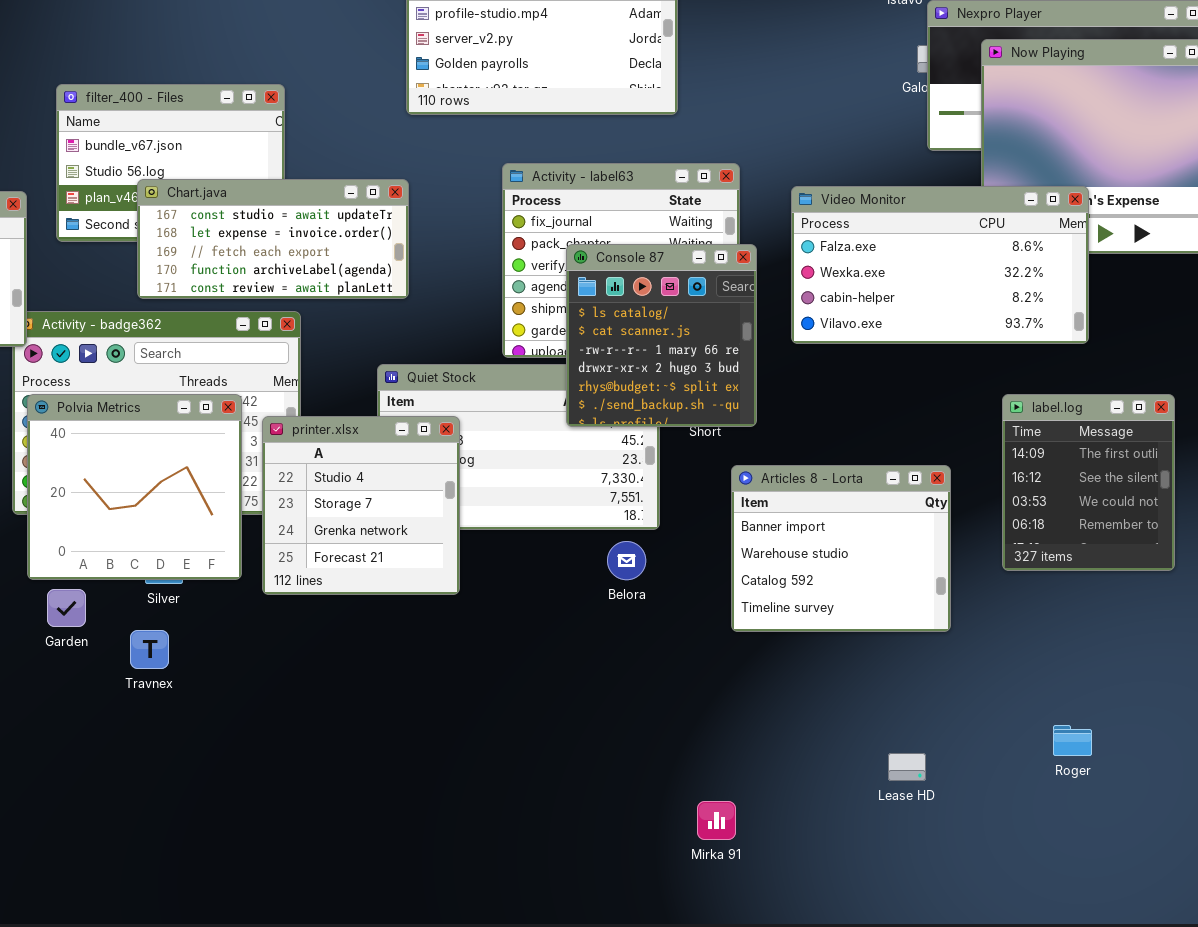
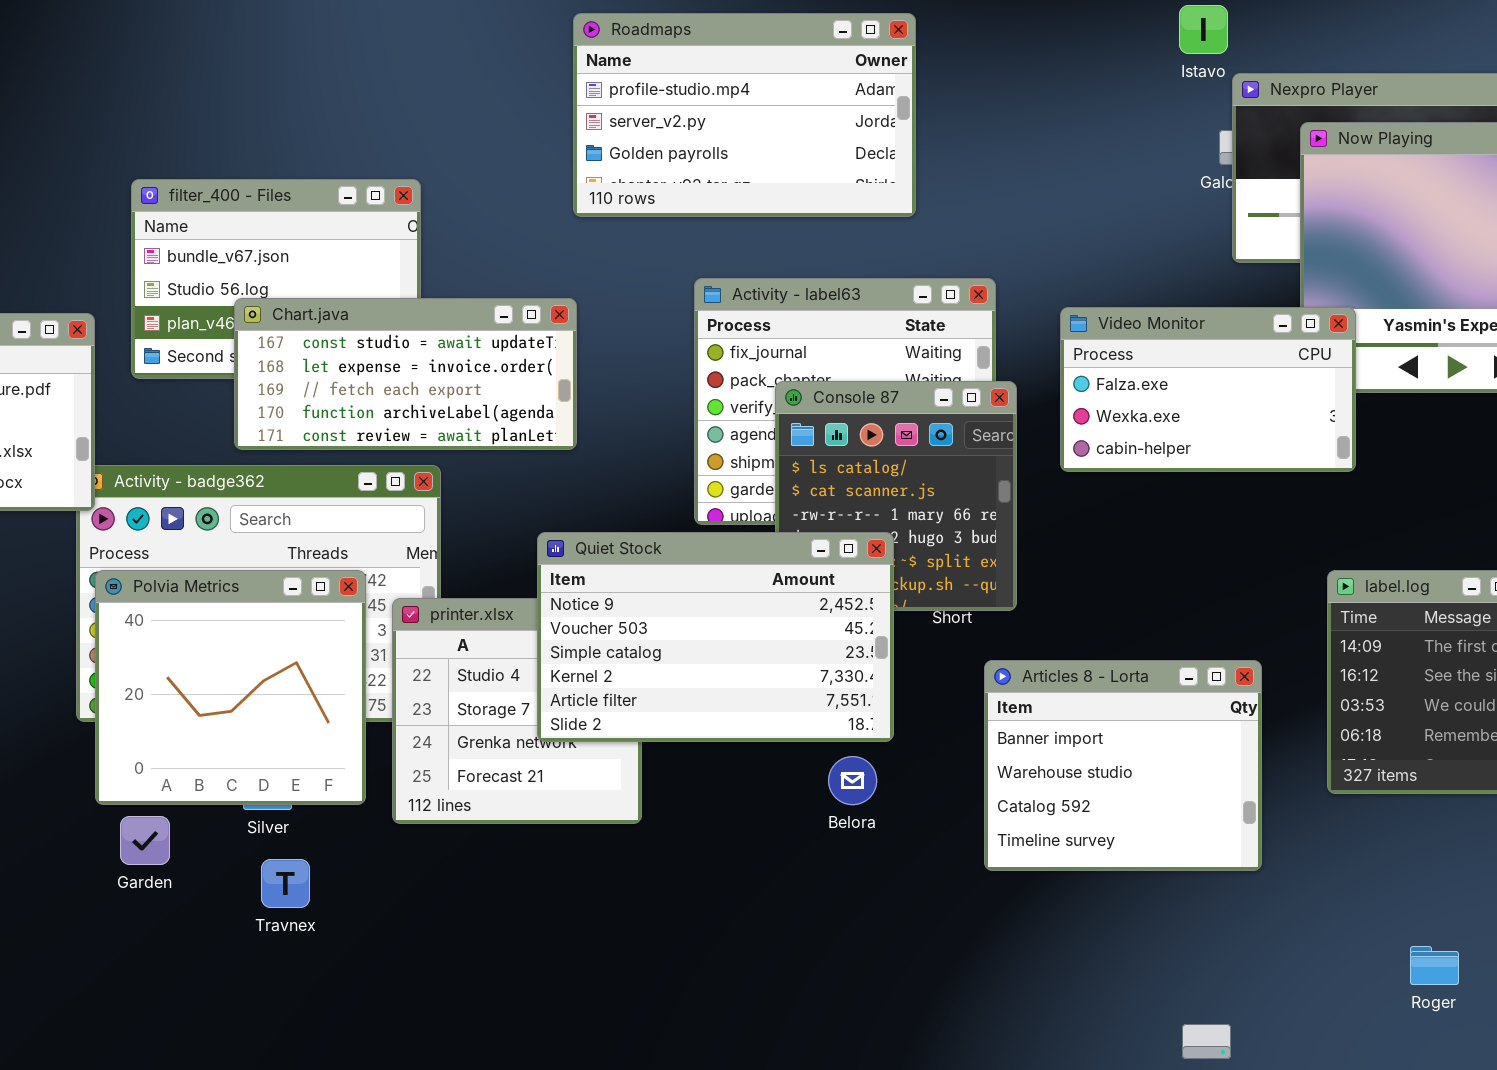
Video Monitor: [791,186,1089,344] -> [1060,307,1356,472], resized
Quiet Stock: [377,364,660,530] -> [537,532,894,742], raised
Travnex: [130,630,169,669] -> [261,859,310,908], moved
Roger: [1053,725,1092,756] -> [1410,946,1459,985], moved

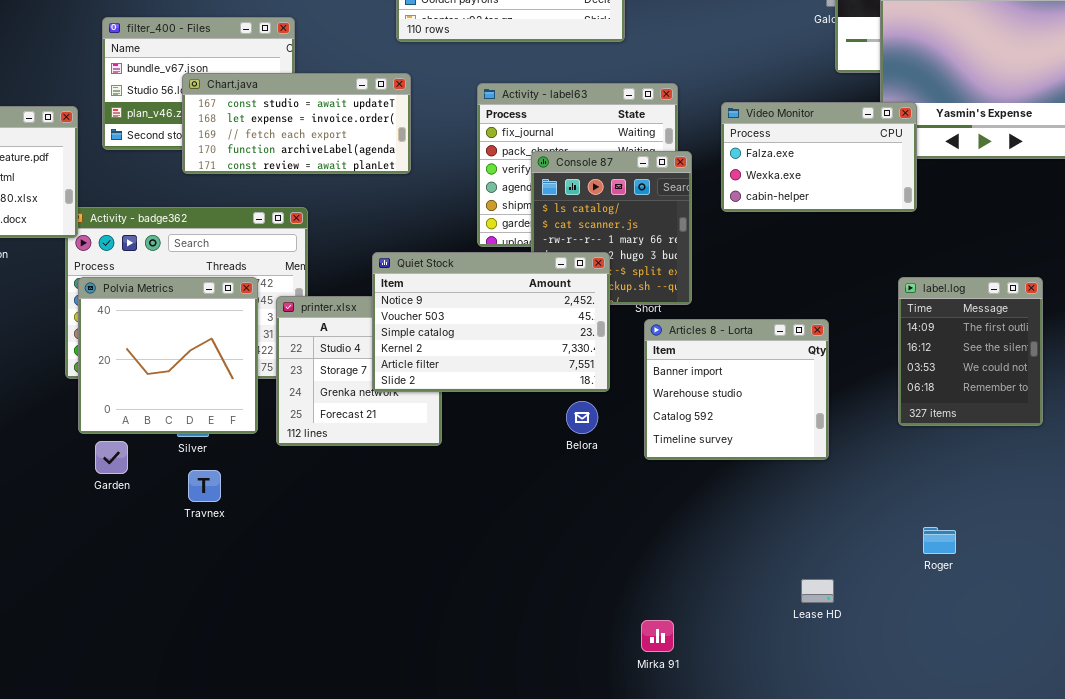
Chart.java: [234,298,577,450] -> [182,73,411,174], moved
Articles 8 - Lorta: [984,660,1262,871] -> [644,319,829,460], moved
Roger: [1410,946,1459,985] -> [923,527,956,554], moved

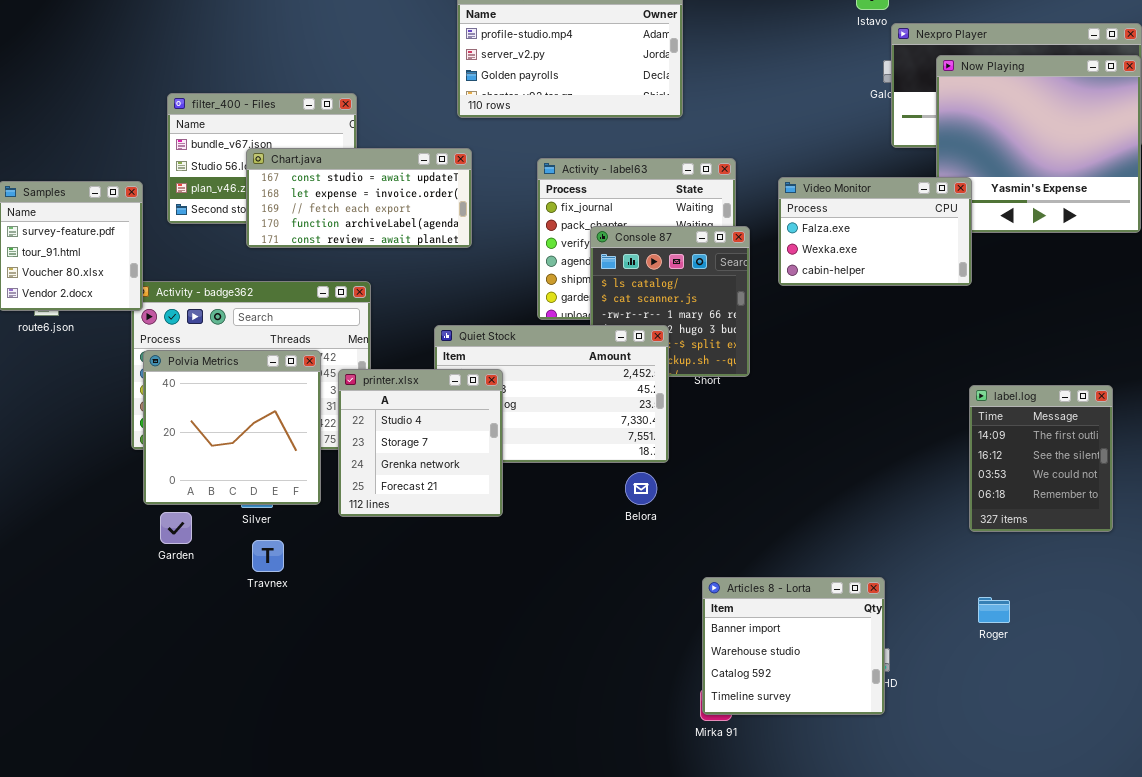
label.log: [898,277,1043,426] -> [969,385,1113,532], moved
printer.xlsx: [276,296,442,446] -> [338,369,503,517], raised
Articles 8 - Lorta: [644,319,829,460] -> [702,577,885,715], moved

